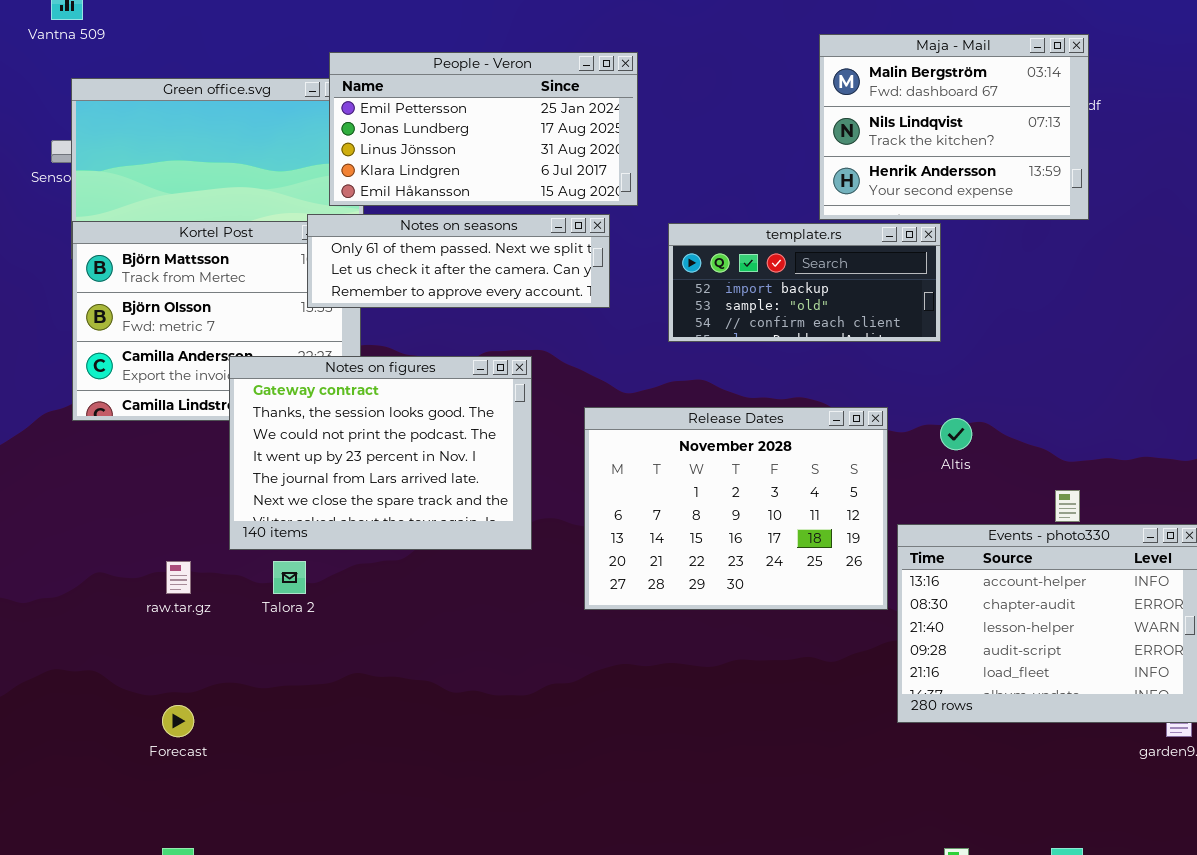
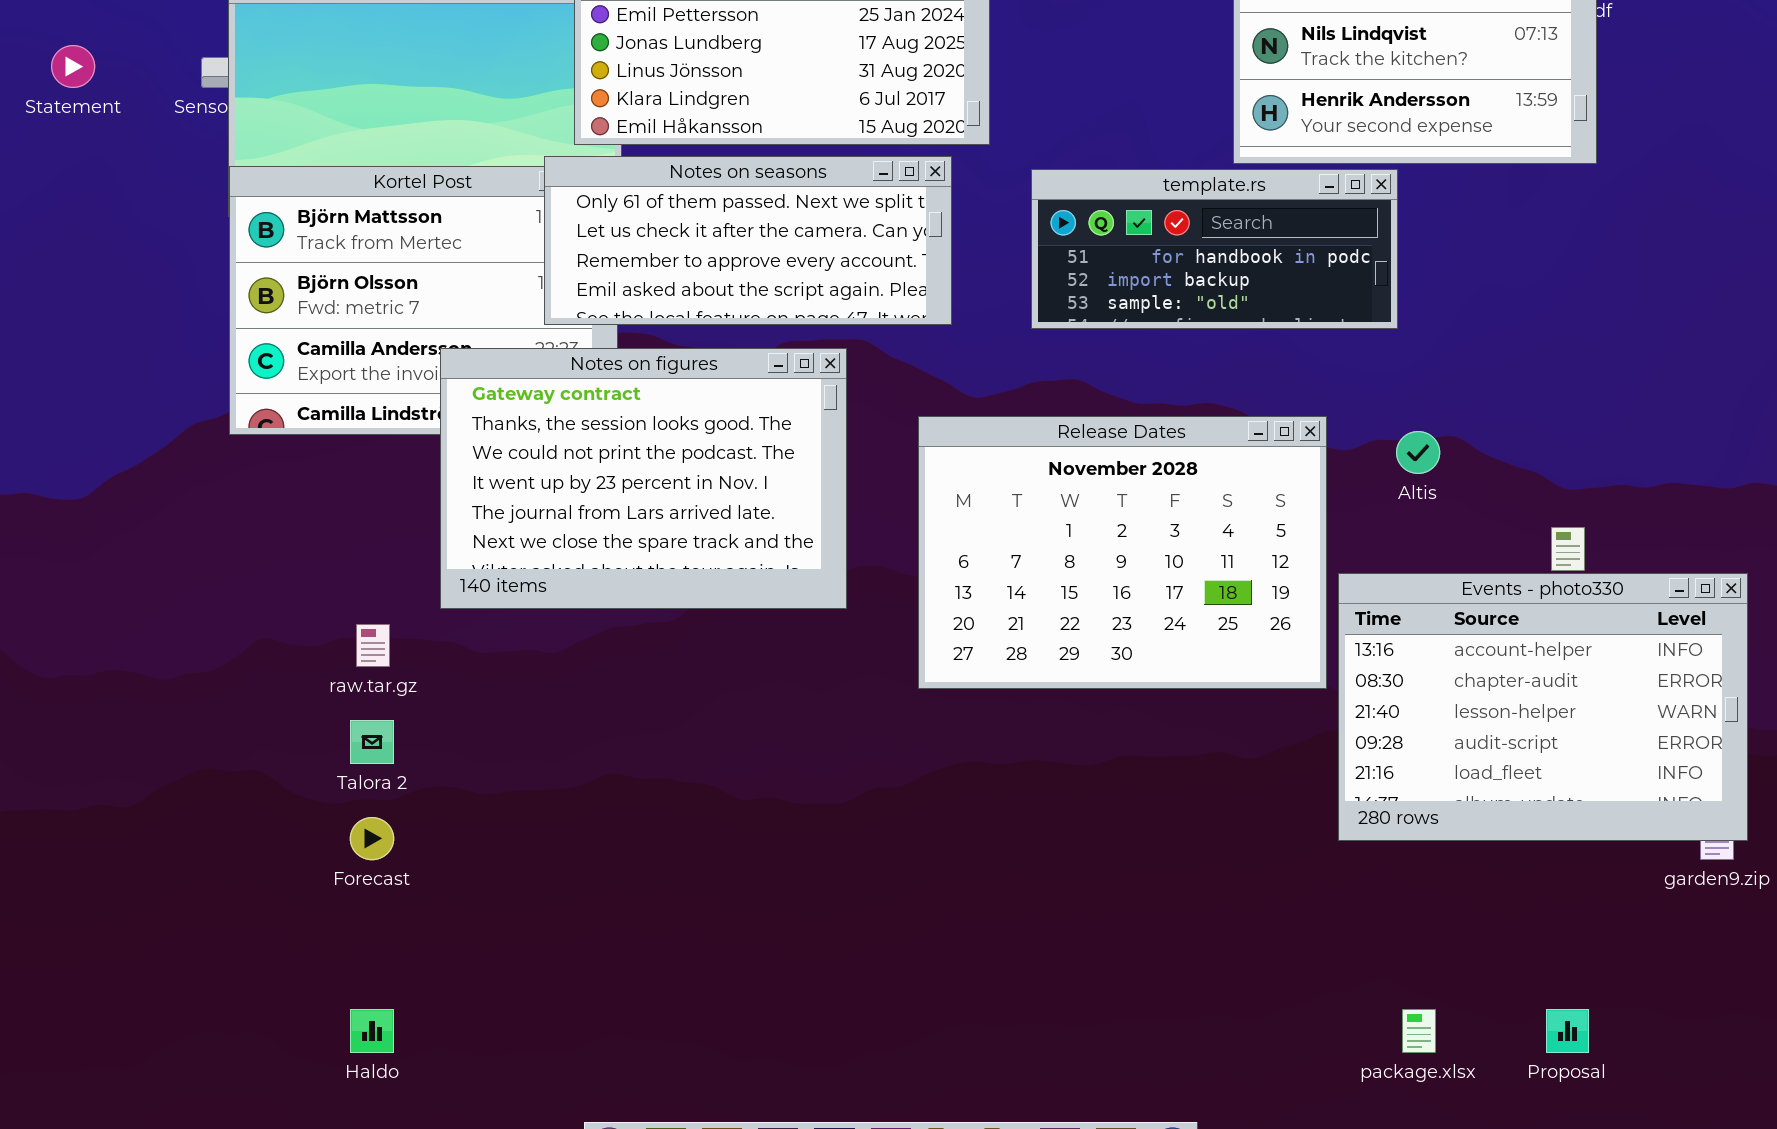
Notes on seasons: [307,214,610,308] -> [544,156,952,325], resized
template.rs: [668,223,941,342] -> [1031,169,1398,329], scrolled up 1 row
Talora 2: [273,561,306,594] -> [350,720,394,764], moved

